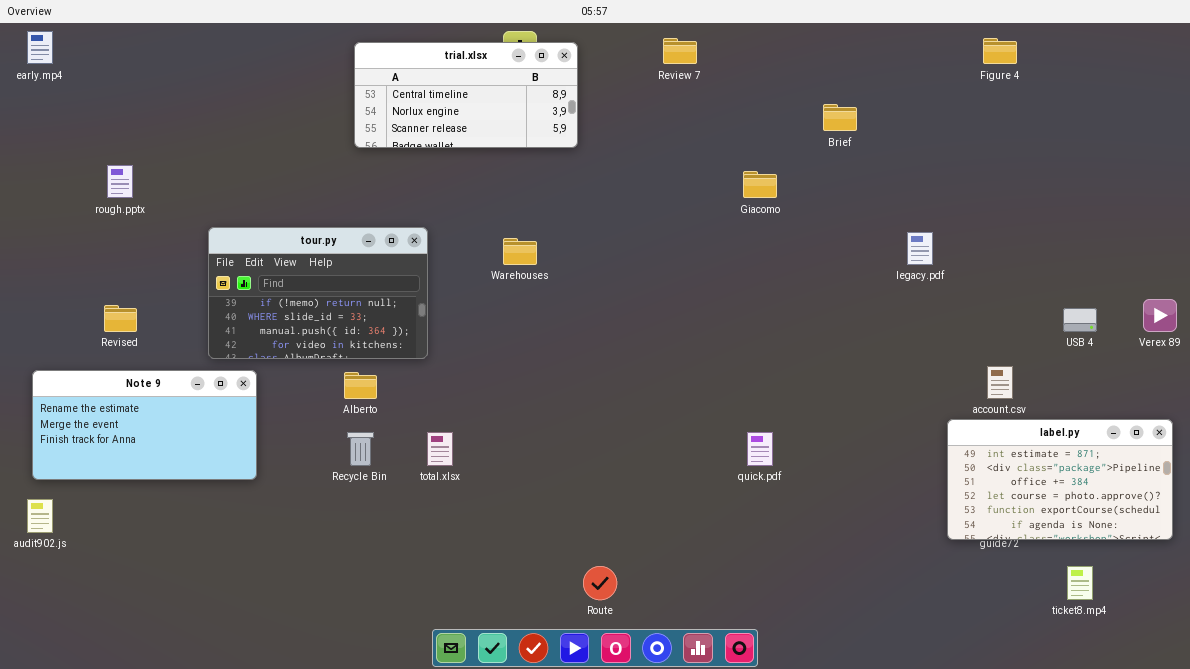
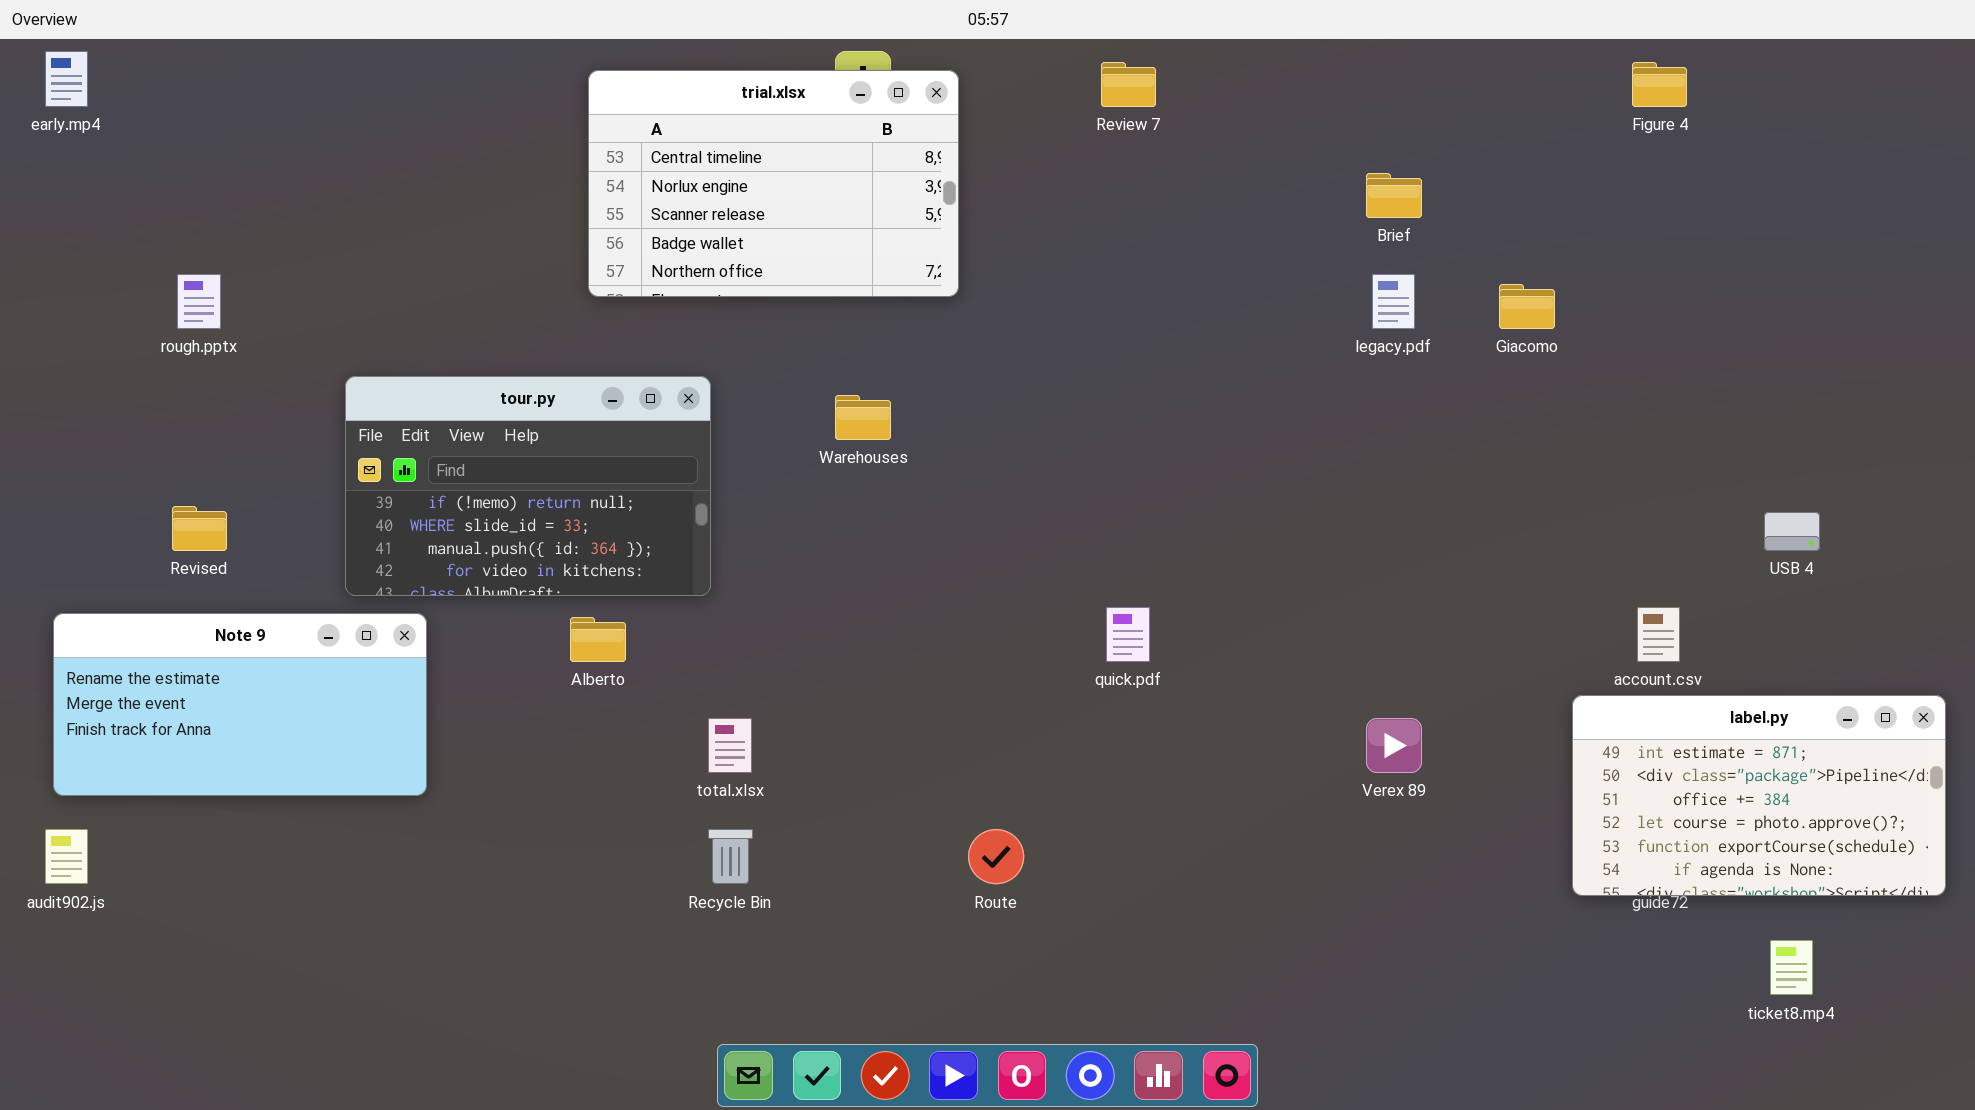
trial.xlsx: [354,42,578,148] -> [588,70,959,297], resized
Giacomo: [743,171,777,198] -> [1499,284,1555,329], moved
legacy.pdf: [907,232,933,265] -> [1372,274,1415,329], moved
Verex 89: [1143,299,1177,332] -> [1366,718,1422,773], moved
Recycle Bin: [347,432,374,466] -> [708,829,753,884], moved
quick.pdf: [747,432,773,466] -> [1106,607,1150,662], moved
Route: [583,566,617,600] -> [968,829,1024,884], moved

